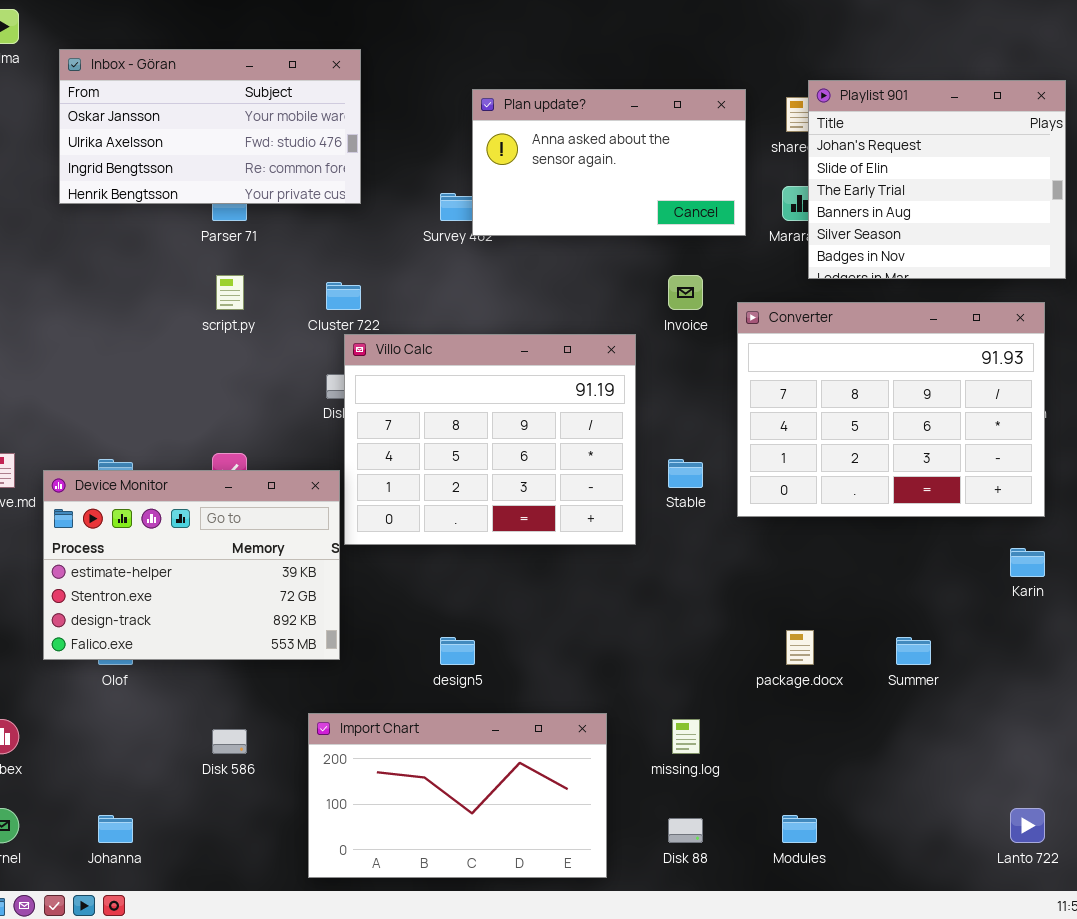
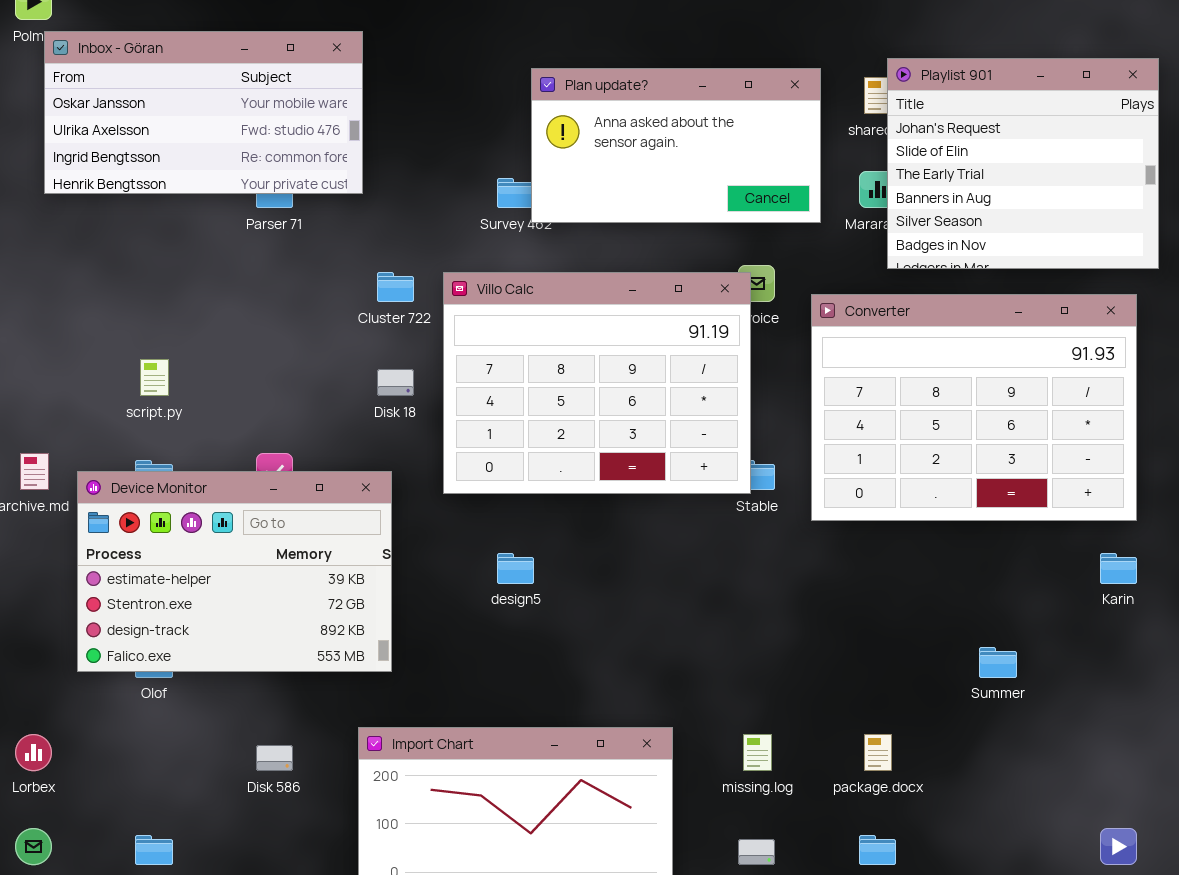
Inbox - Göran: [59,49,361,204] -> [44,31,363,194], moved
script.py: [216,275,244,310] -> [140,359,169,396], moved
Villo Calc: [344,334,636,545] -> [443,272,751,494], moved
package.docx: [786,630,814,665] -> [864,734,892,771], moved
design5: [440,637,475,665] -> [497,553,534,584], moved

